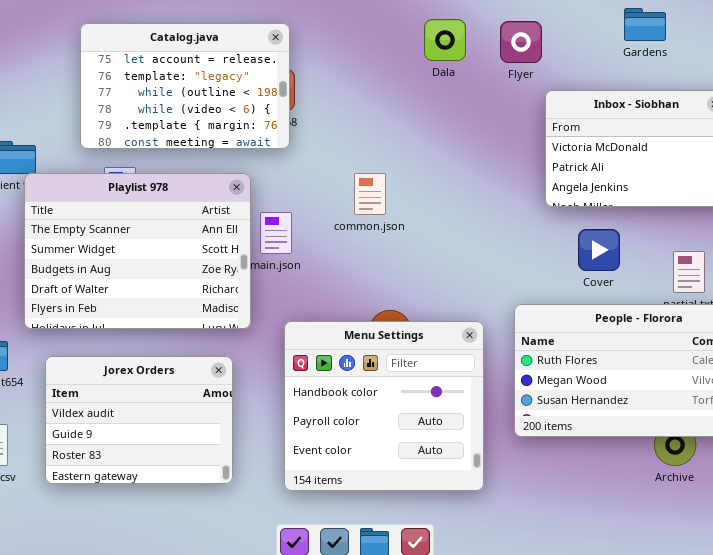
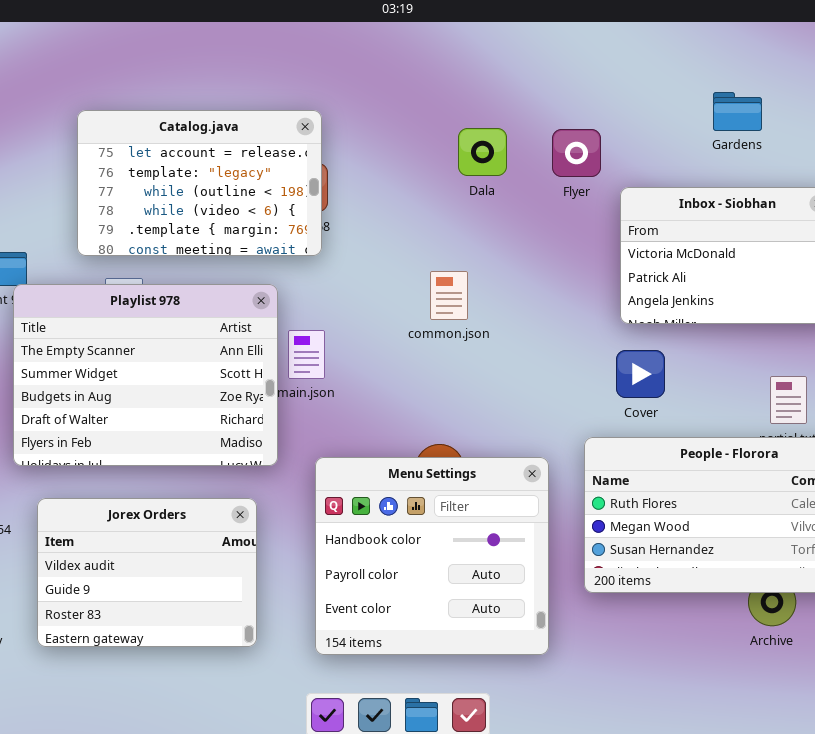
Dala: [424,19,466,61] -> [458,128,507,176], moved
Flyer: [500,21,542,63] -> [552,129,601,177], moved
common.json: [354,173,386,215] -> [430,271,468,320], moved
Cover: [578,229,620,271] -> [616,350,665,398], moved

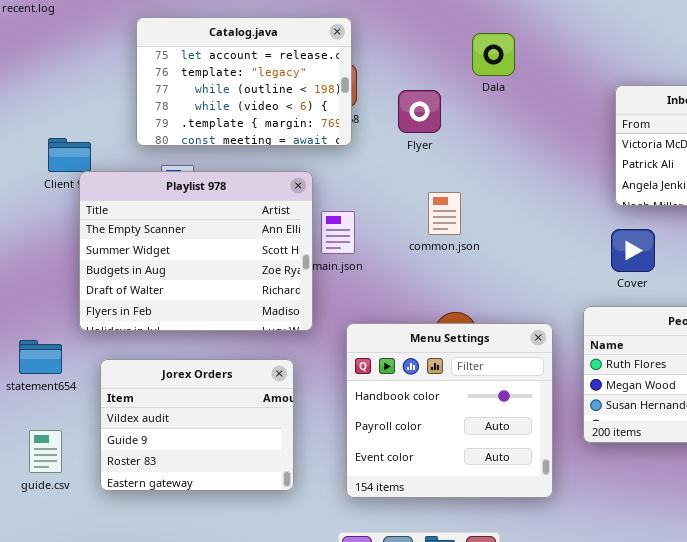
Flyer: [552,129,601,177] -> [398,90,441,133], moved
common.json: [430,271,468,320] -> [428,192,461,235], moved

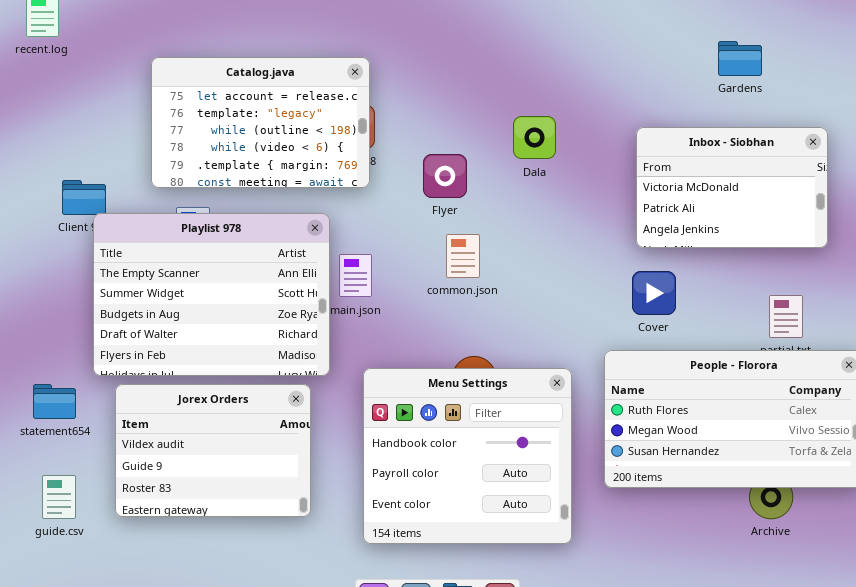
Dala: [472,33,515,76] -> [513,116,556,159], moved
Flyer: [398,90,441,133] -> [423,154,467,198], moved
Jorex Orders: [100,359,294,491] -> [115,384,311,517], moved

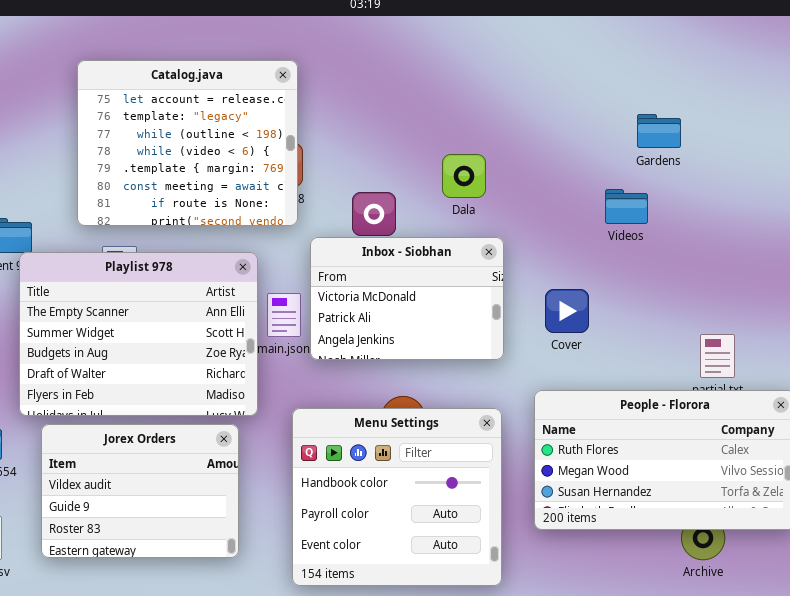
Gardens: [718,41,762,76] -> [637,114,681,148], moved
Catalog.java: [151,57,370,188] -> [77,60,298,226], resized
Inbox - Siobhan: [636,127,828,248] -> [310,237,504,360], moved
Cover: [632,271,676,315] -> [545,289,589,333], moved

